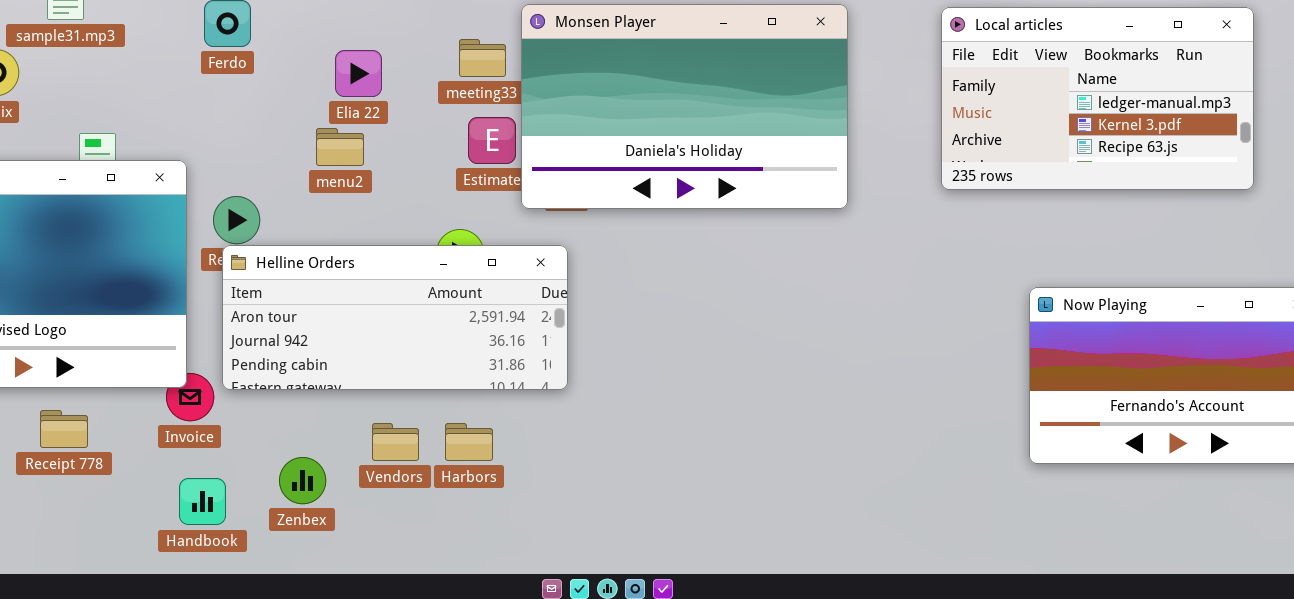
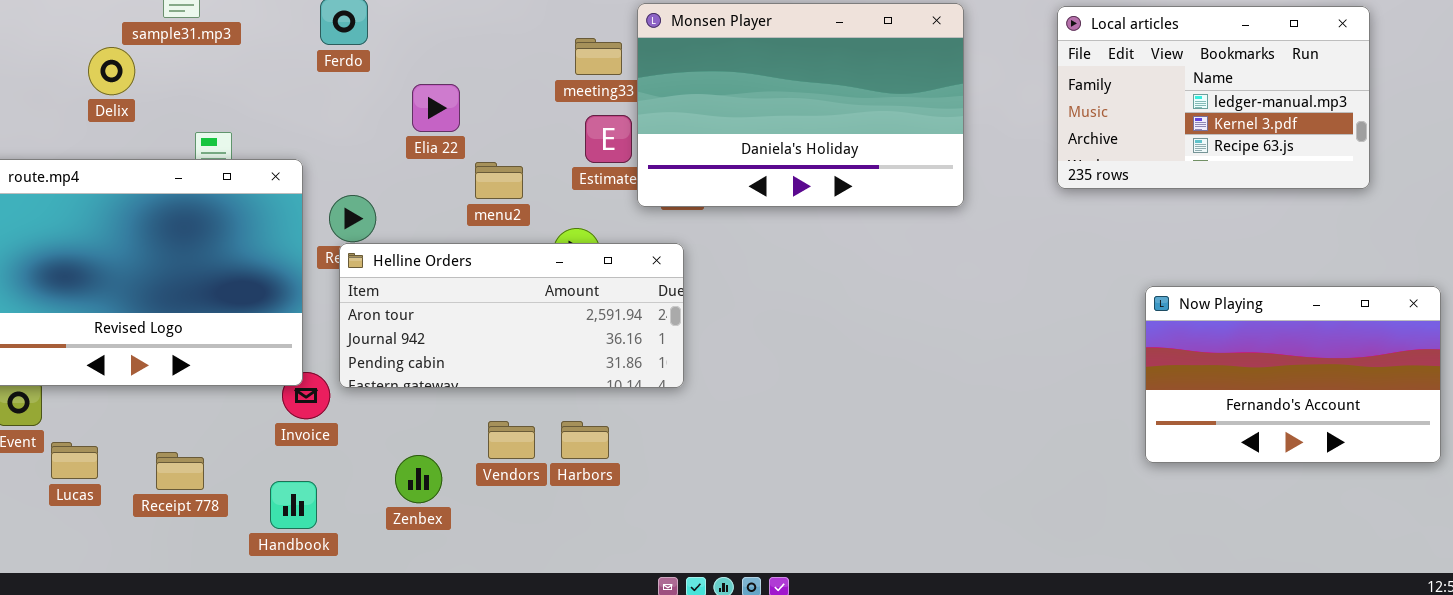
Elia 22: [335,50,382,97] -> [412,84,460,132], moved
menu2: [316,128,364,166] -> [475,162,523,199], moved
Receipt 778: [40,410,88,448] -> [156,452,204,490], moved
Handbook: [179,478,226,525] -> [270,481,317,529], moved

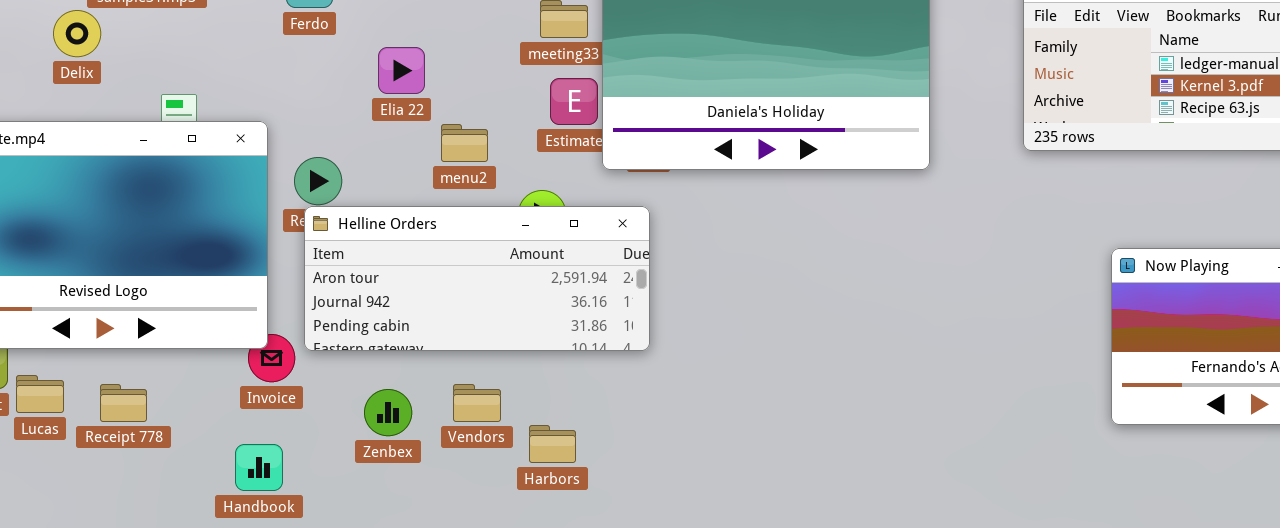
Harbors: [561,421,609,459] -> [529,425,576,463], moved
Lucas: [51,442,98,479] -> [16,375,64,413], moved
Receipt 778: [156,452,204,490] -> [100,384,147,422], moved
Zenbex: [395,455,442,503] -> [364,389,412,436], moved

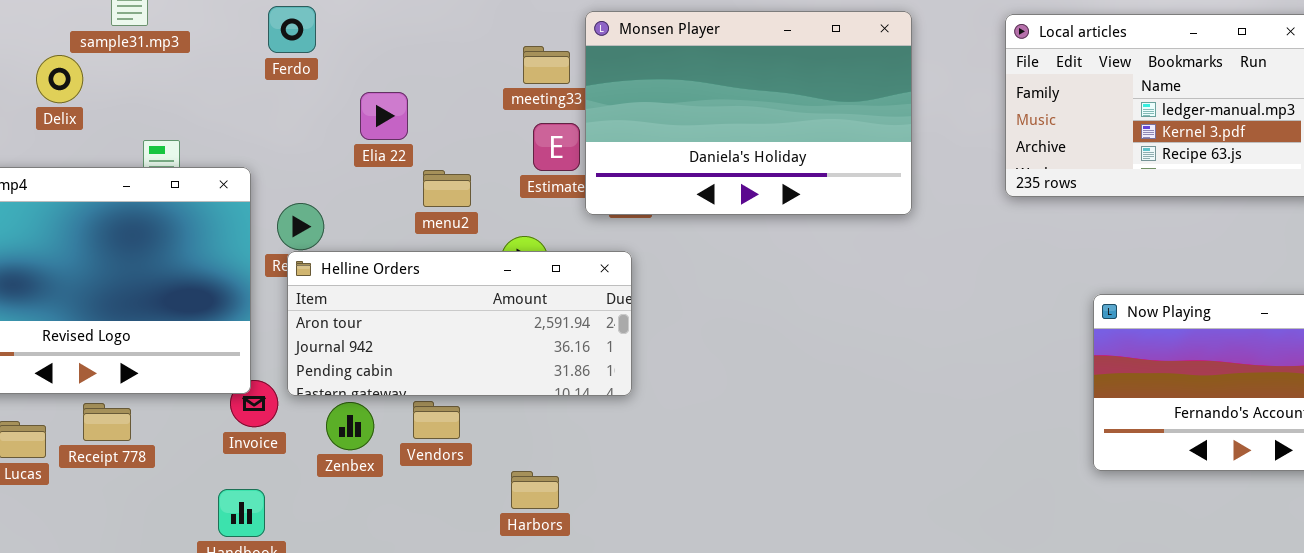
Receipt 778: [100,384,147,422] -> [83,403,131,441], moved
Vendors: [453,384,501,422] -> [413,401,460,439], moved
Zenbex: [364,389,412,436] -> [326,402,374,450], moved

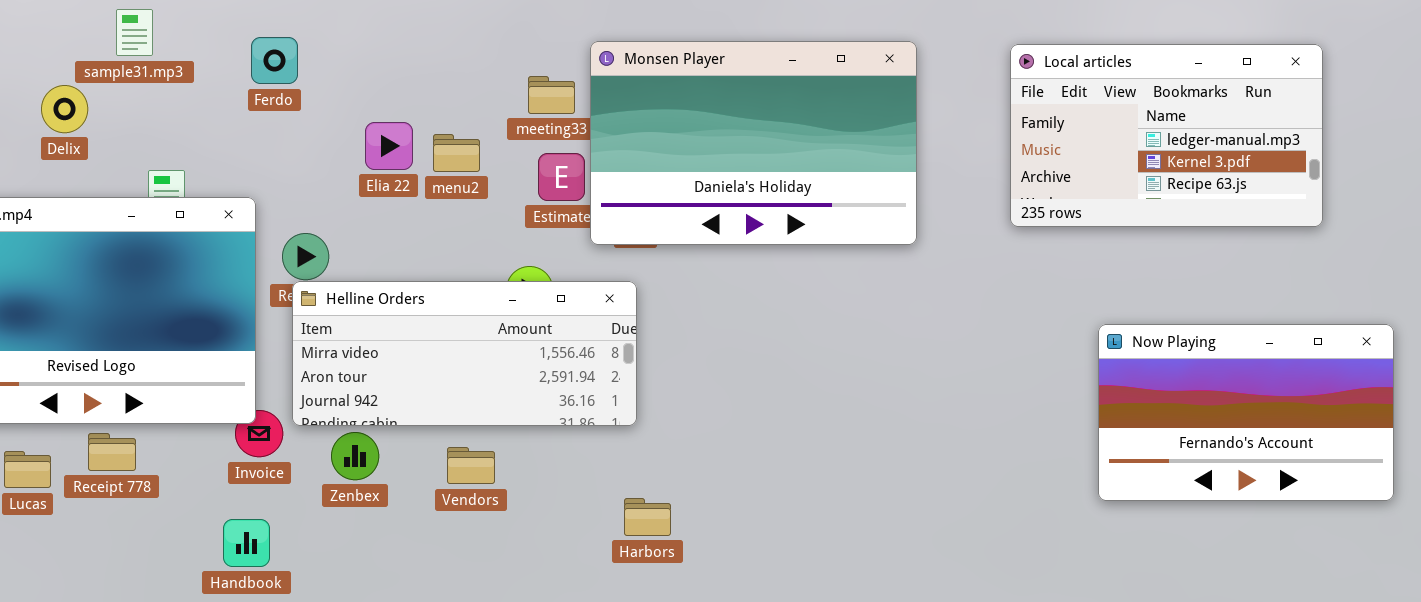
Ferdo: [268,6,316,53] -> [251,37,298,84], moved
menu2: [423,170,471,207] -> [433,134,480,172], moved
Helline Orders: [287,251,632,396] -> [292,281,637,426], scrolled up 1 row
Vendors: [413,401,460,439] -> [447,447,495,484], moved
Harbors: [511,471,559,509] -> [624,498,671,536], moved

